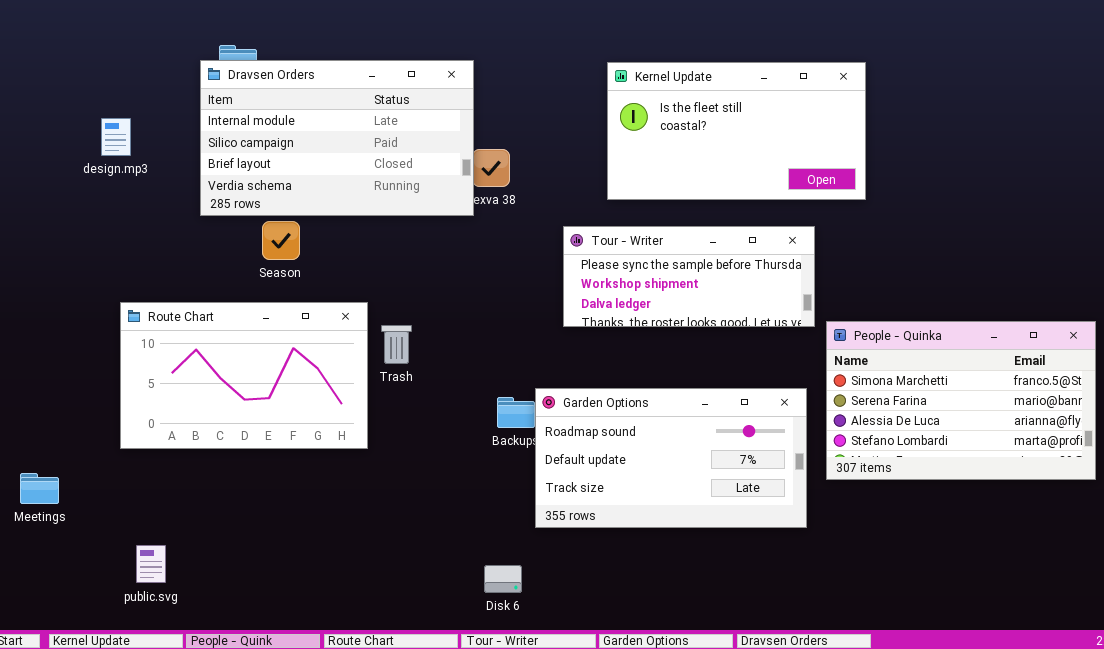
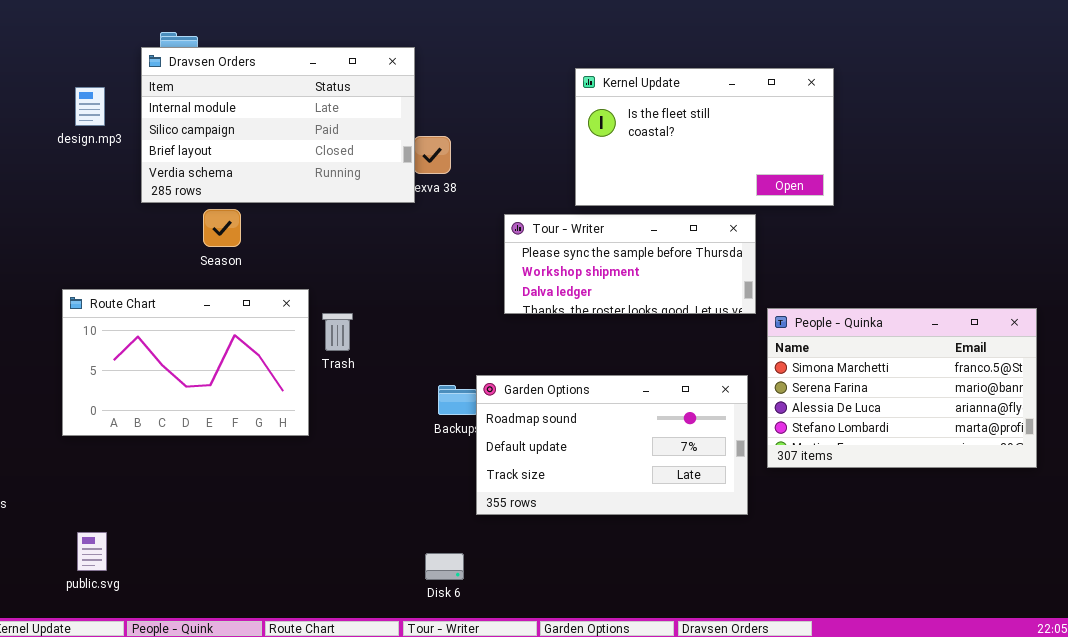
Kernel Update: [607,62,866,200] -> [575,68,834,206], moved
design.mp3: [101,118,131,156] -> [75,87,105,126], moved

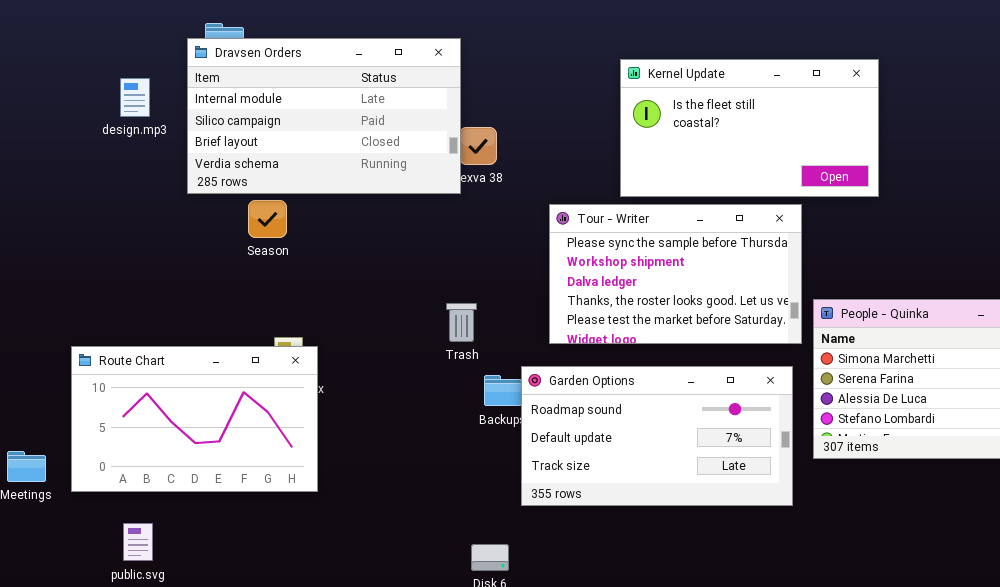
Tour - Writer: [504,214,756,314] -> [549,204,802,344], resized
Route Chart: [62,289,309,436] -> [71,346,318,492], moved
Trash: [322,313,353,351] -> [446,303,477,342], moved

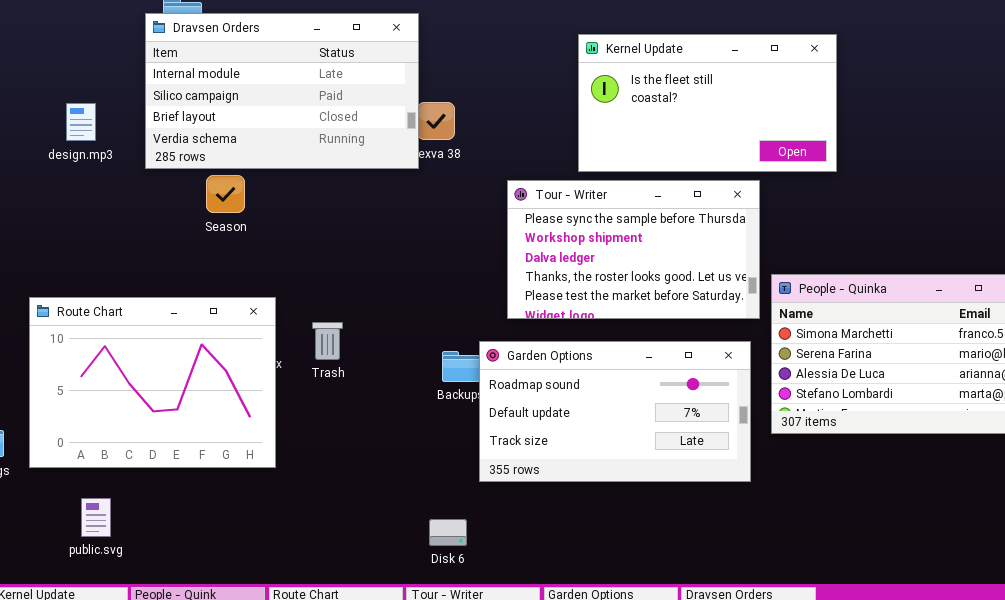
design.mp3: [120,78,150,117] -> [66,103,96,141], moved
Trash: [446,303,477,342] -> [312,322,343,360], moved
Route Chart: [71,346,318,492] -> [29,297,276,468], resized

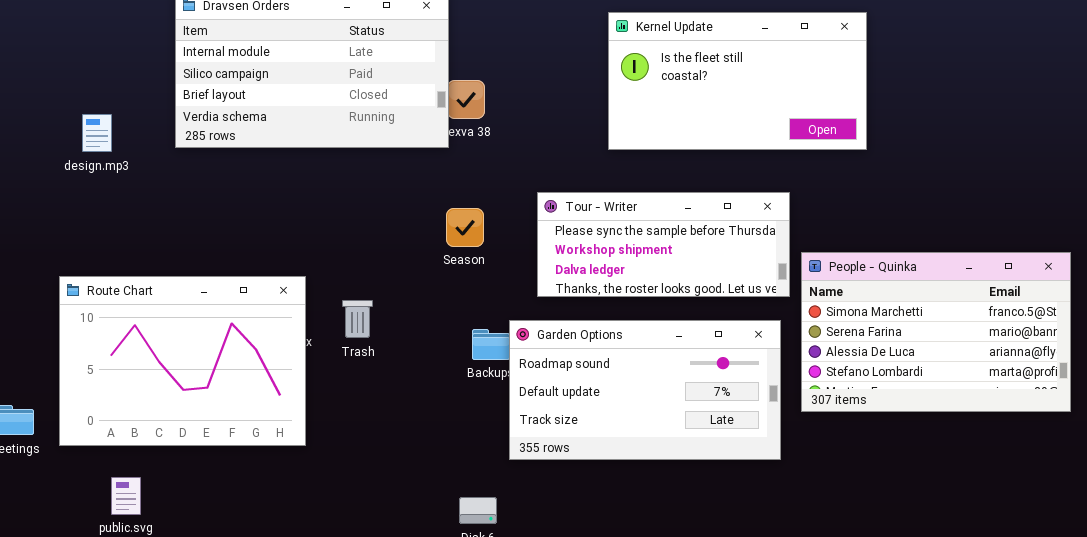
design.mp3: [66,103,96,141] -> [82,114,112,152], moved
Season: [206,175,245,213] -> [446,208,484,247], moved
Tour - Writer: [507,180,760,319] -> [537,192,790,297], resized

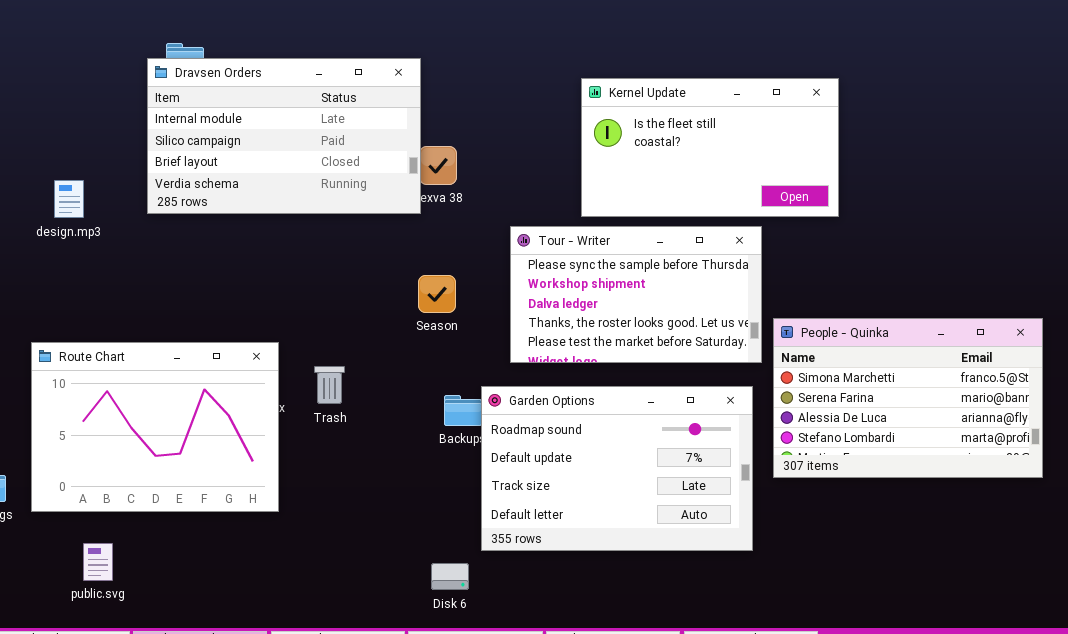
Tour - Writer: [537,192,790,297] -> [510,226,762,363], resized
Garden Options: [509,320,781,460] -> [481,386,753,551], resized

